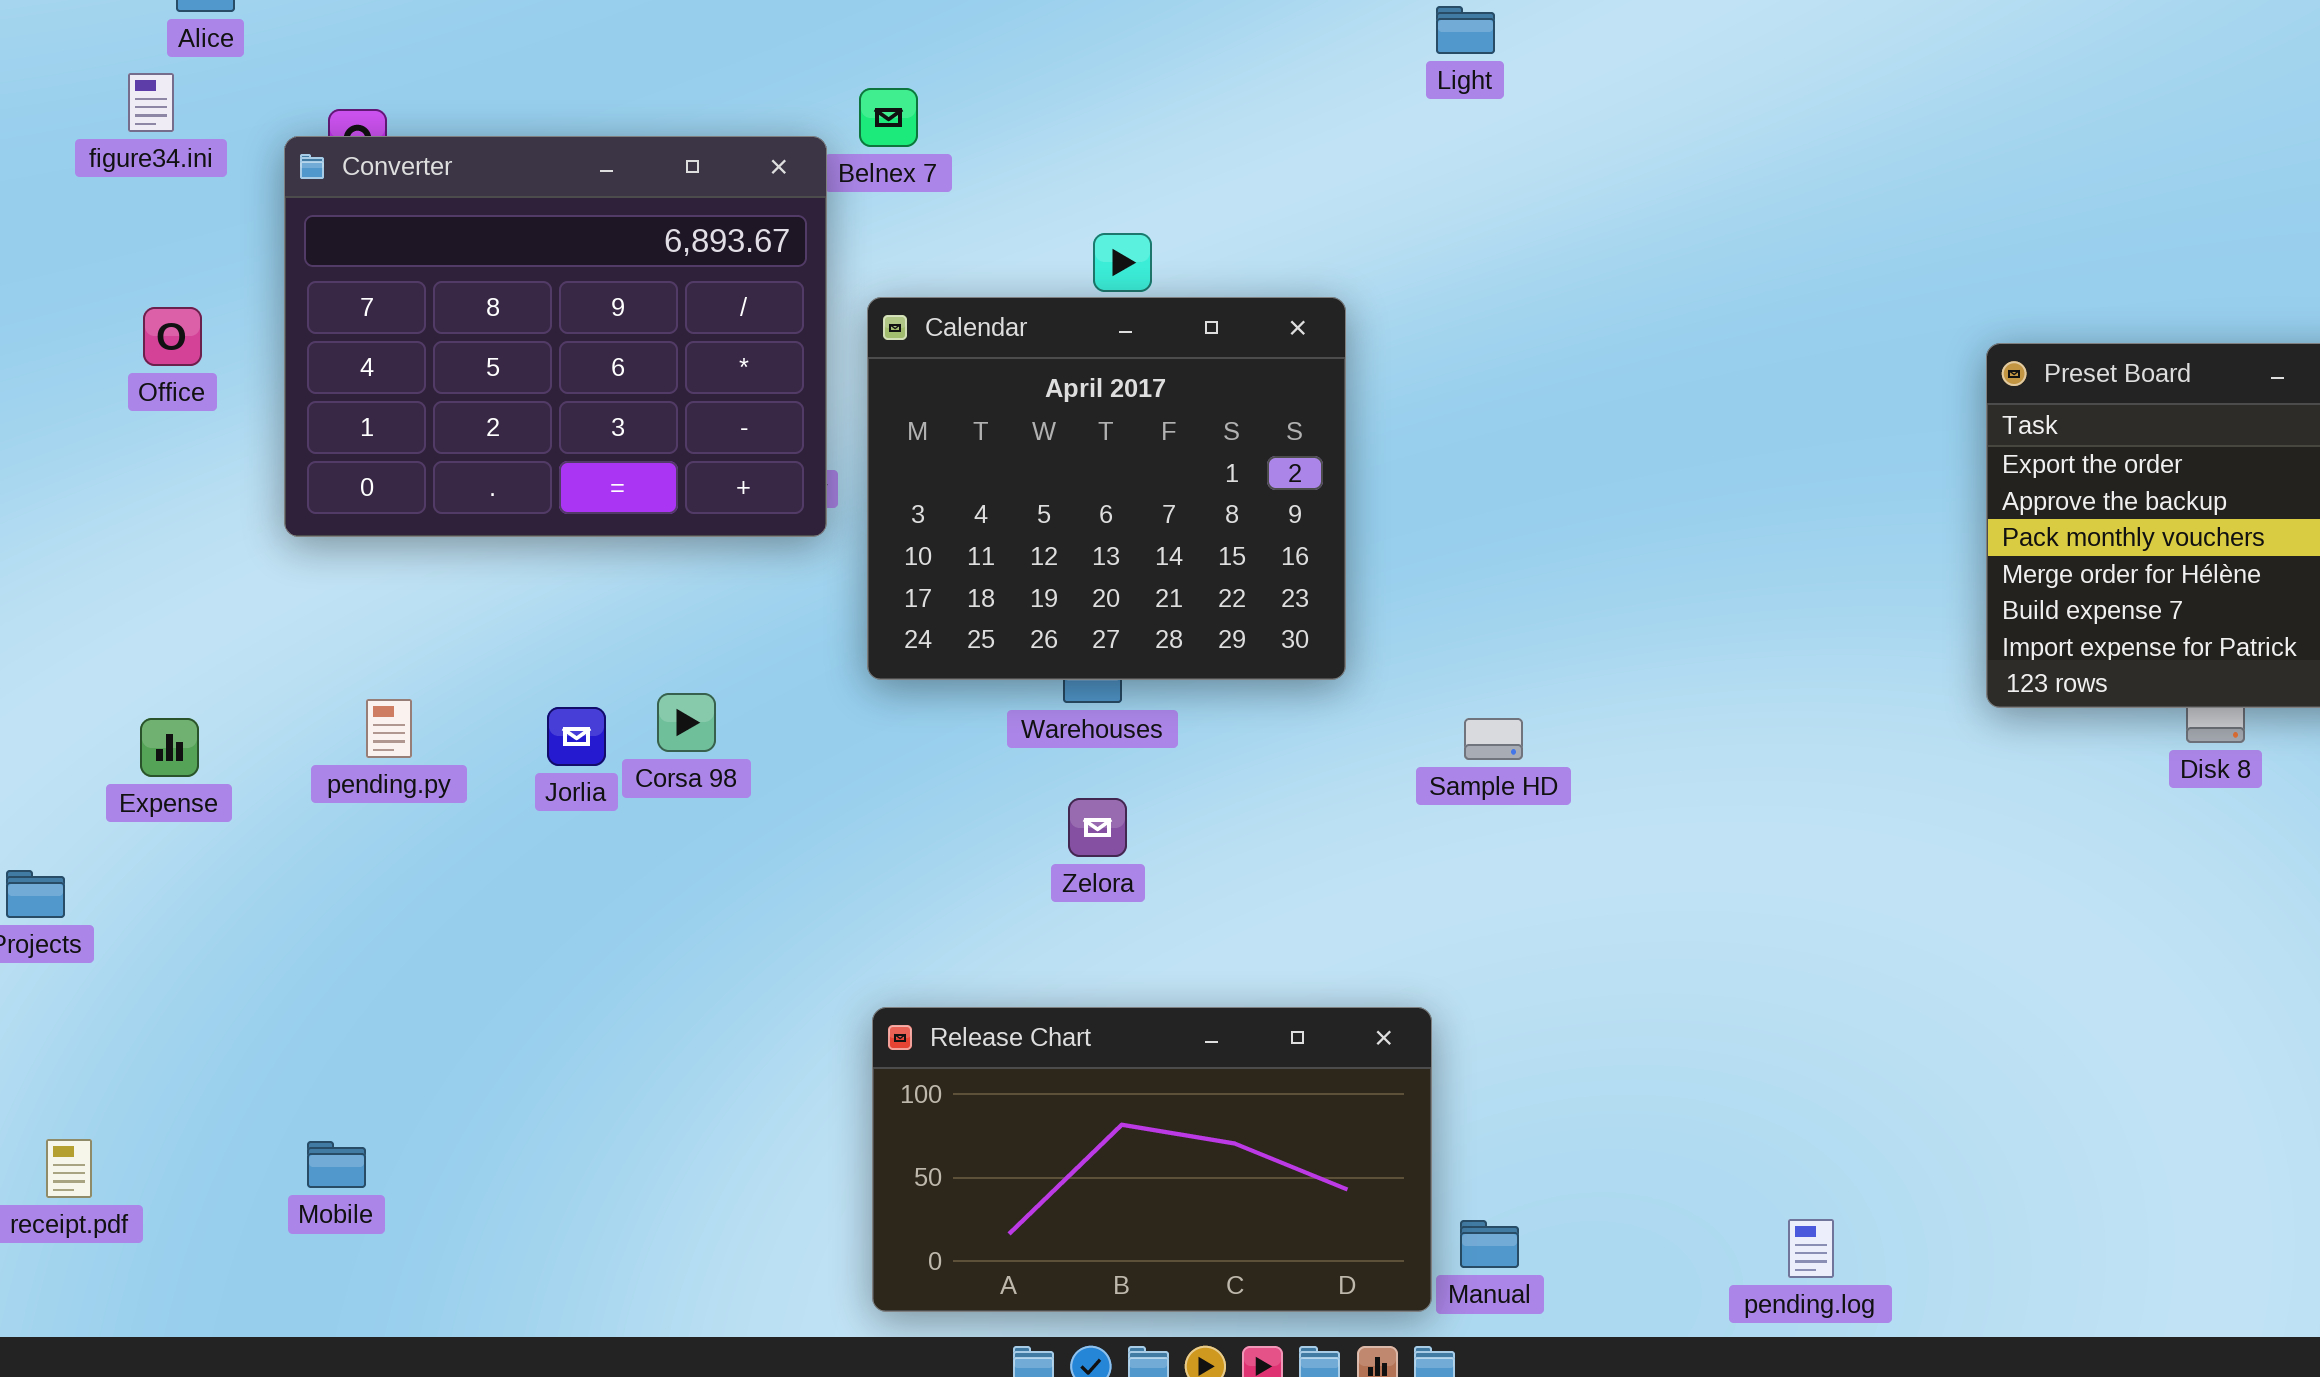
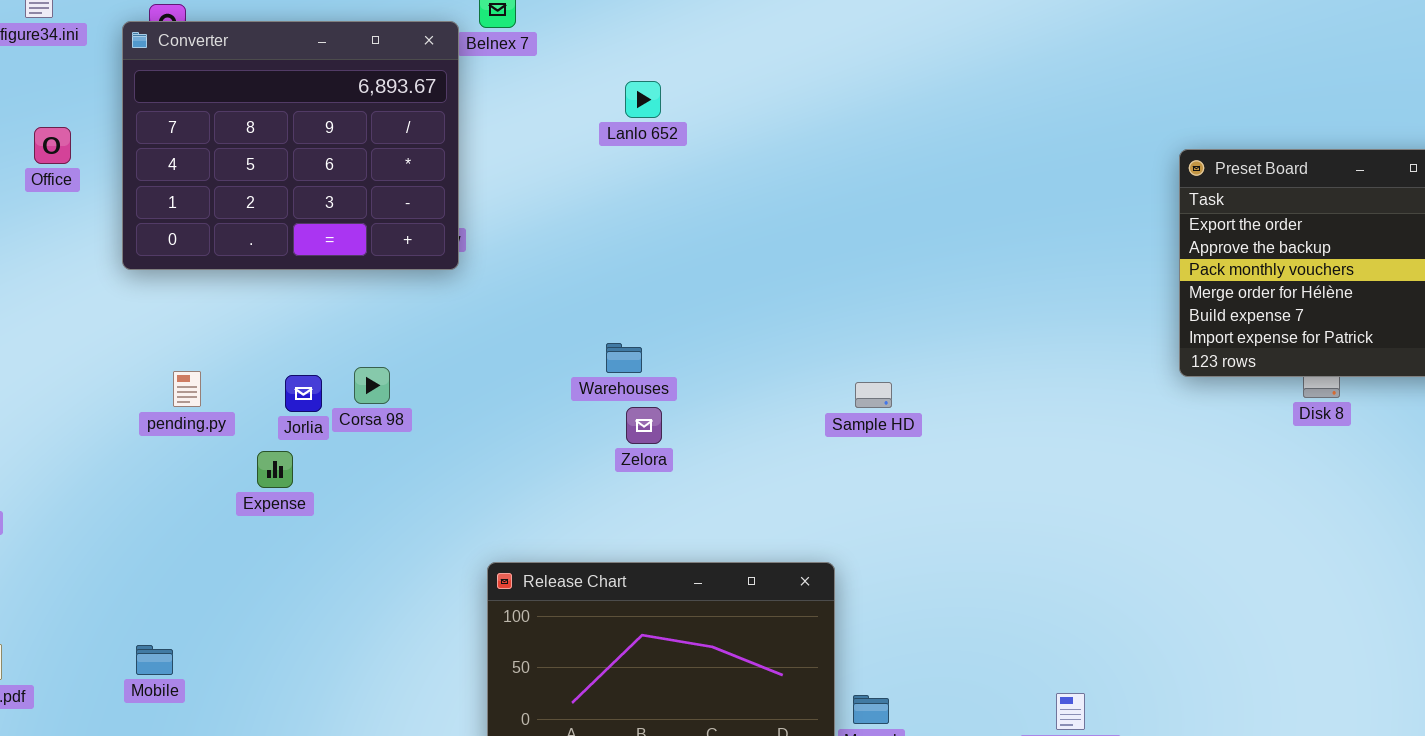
Calendar: [867,297,1346,680] -> none, closed
Expense: [140,718,199,777] -> [257,451,293,488], moved
Zelora: [1068,798,1127,857] -> [626,407,662,444], moved

